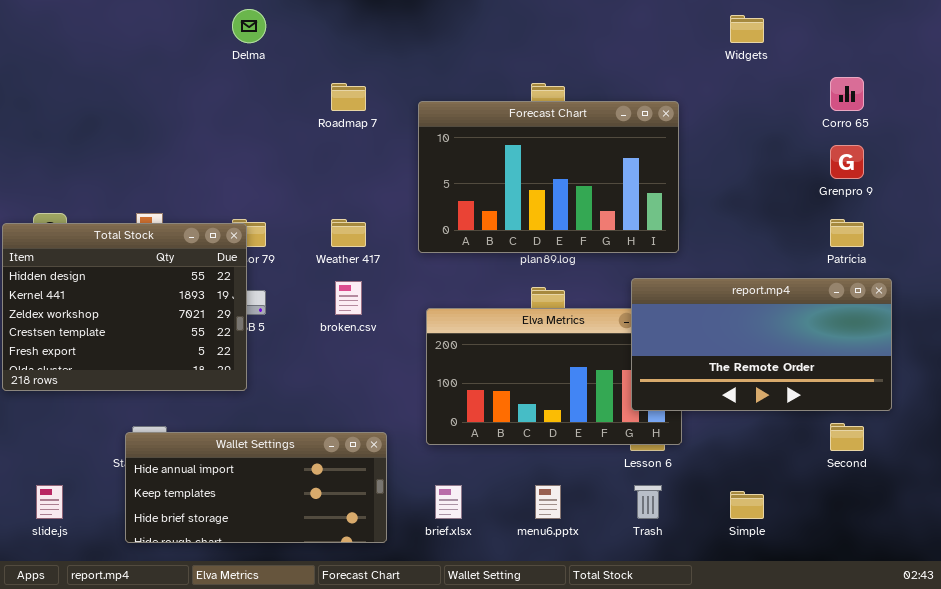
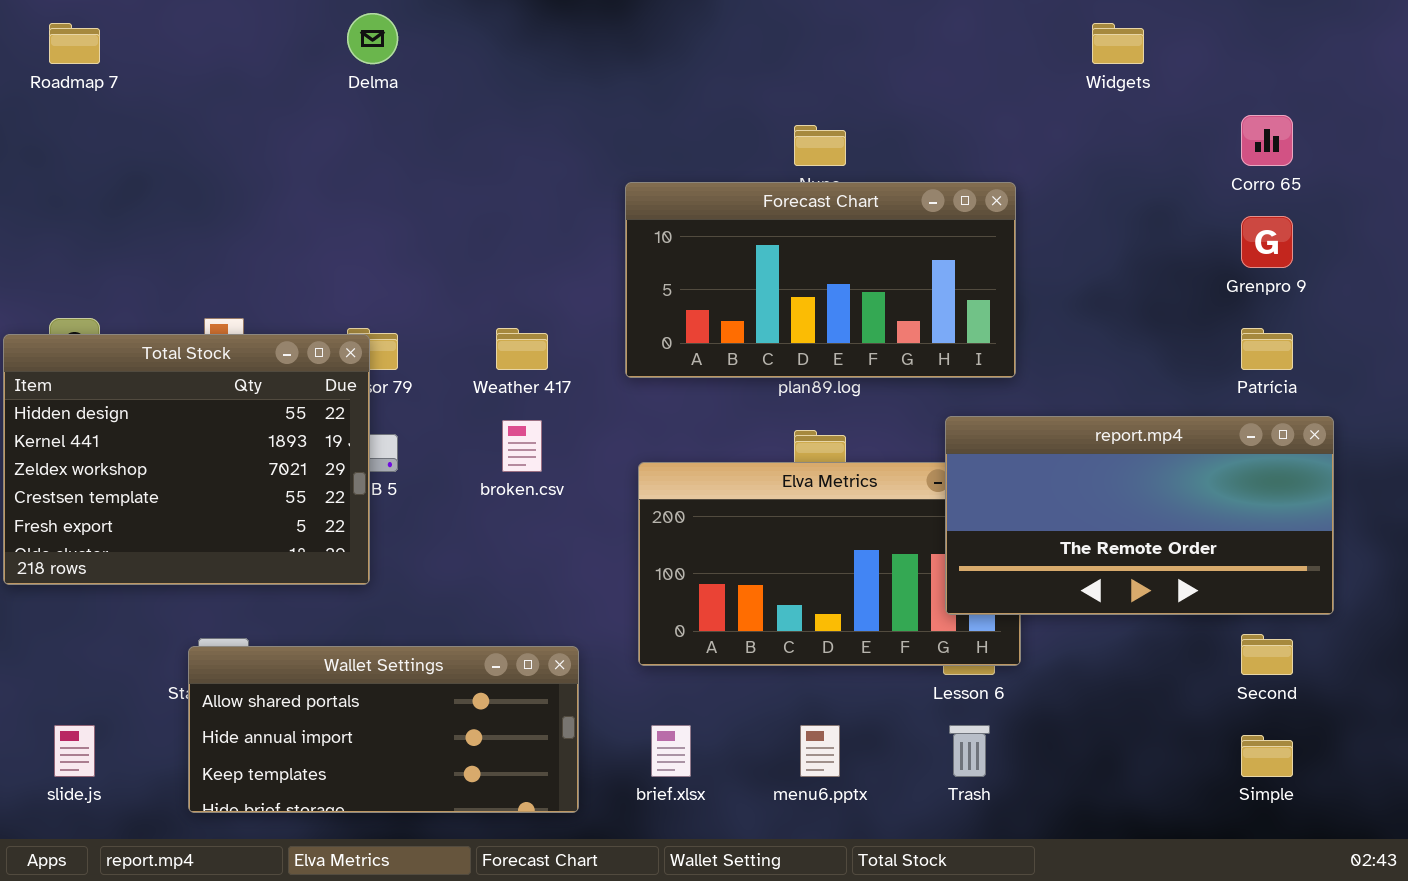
Roadmap 7: [331,83,366,111] -> [49,23,100,64], moved
Forecast Chart: [418,101,679,253] -> [625,182,1016,378], resized
Wallet Settings: [125,432,387,543] -> [188,646,579,813], scrolled up 1 row
Simple: [730,491,764,519] -> [1241,735,1293,777], moved

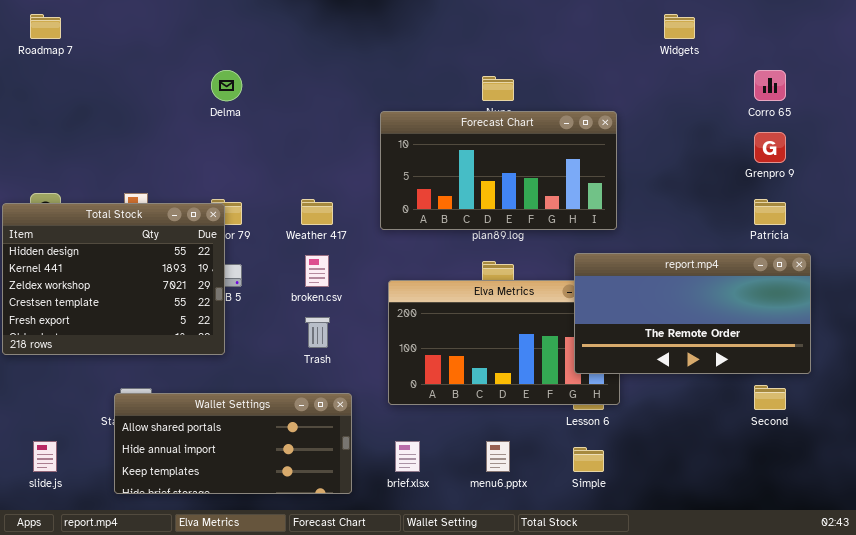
Delma: [347,13,398,64] -> [211,70,242,101], moved
Trash: [949,725,990,777] -> [305,317,330,348], moved
Simple: [1241,735,1293,777] -> [573,447,604,472], moved

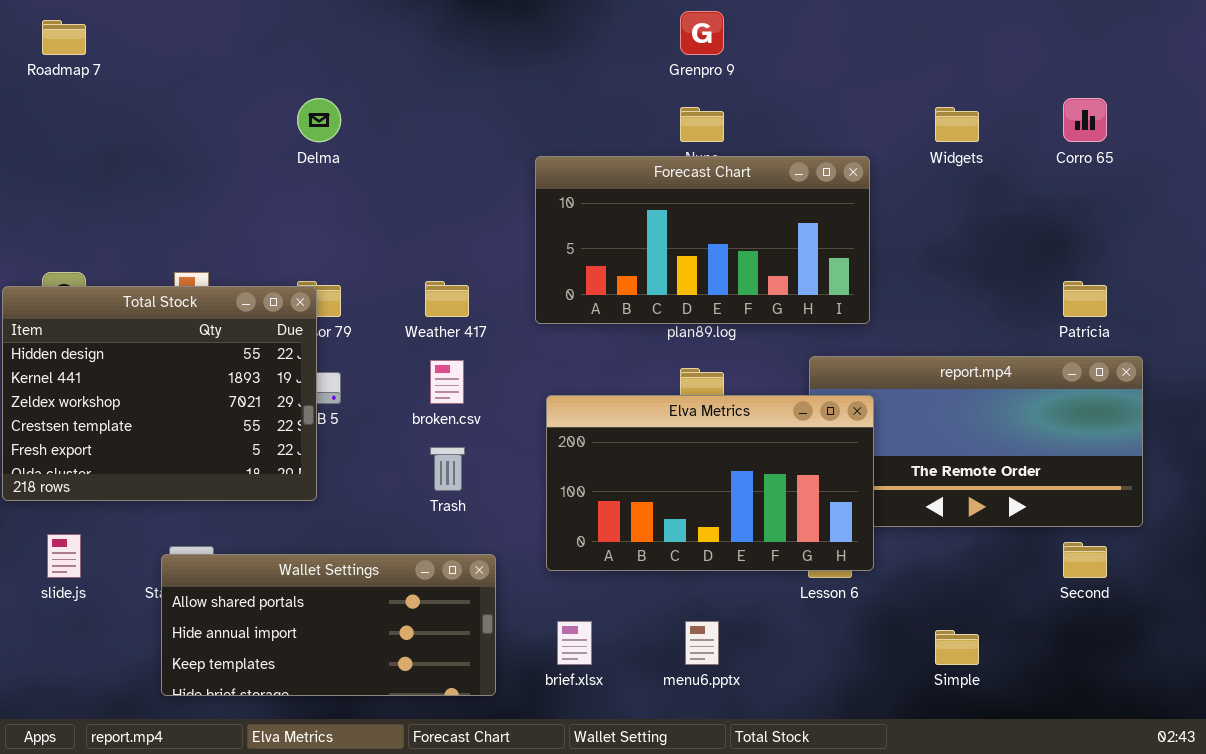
Widgets: [664,14,695,39] -> [935,107,979,142], moved
Grenpro 9: [754,132,786,163] -> [680,11,724,55], moved
Elva Metrics: [388,280,620,405] -> [546,395,874,571], raised
slide.js: [33,441,57,472] -> [47,534,81,578], moved
Simple: [573,447,604,472] -> [935,630,979,665], moved

